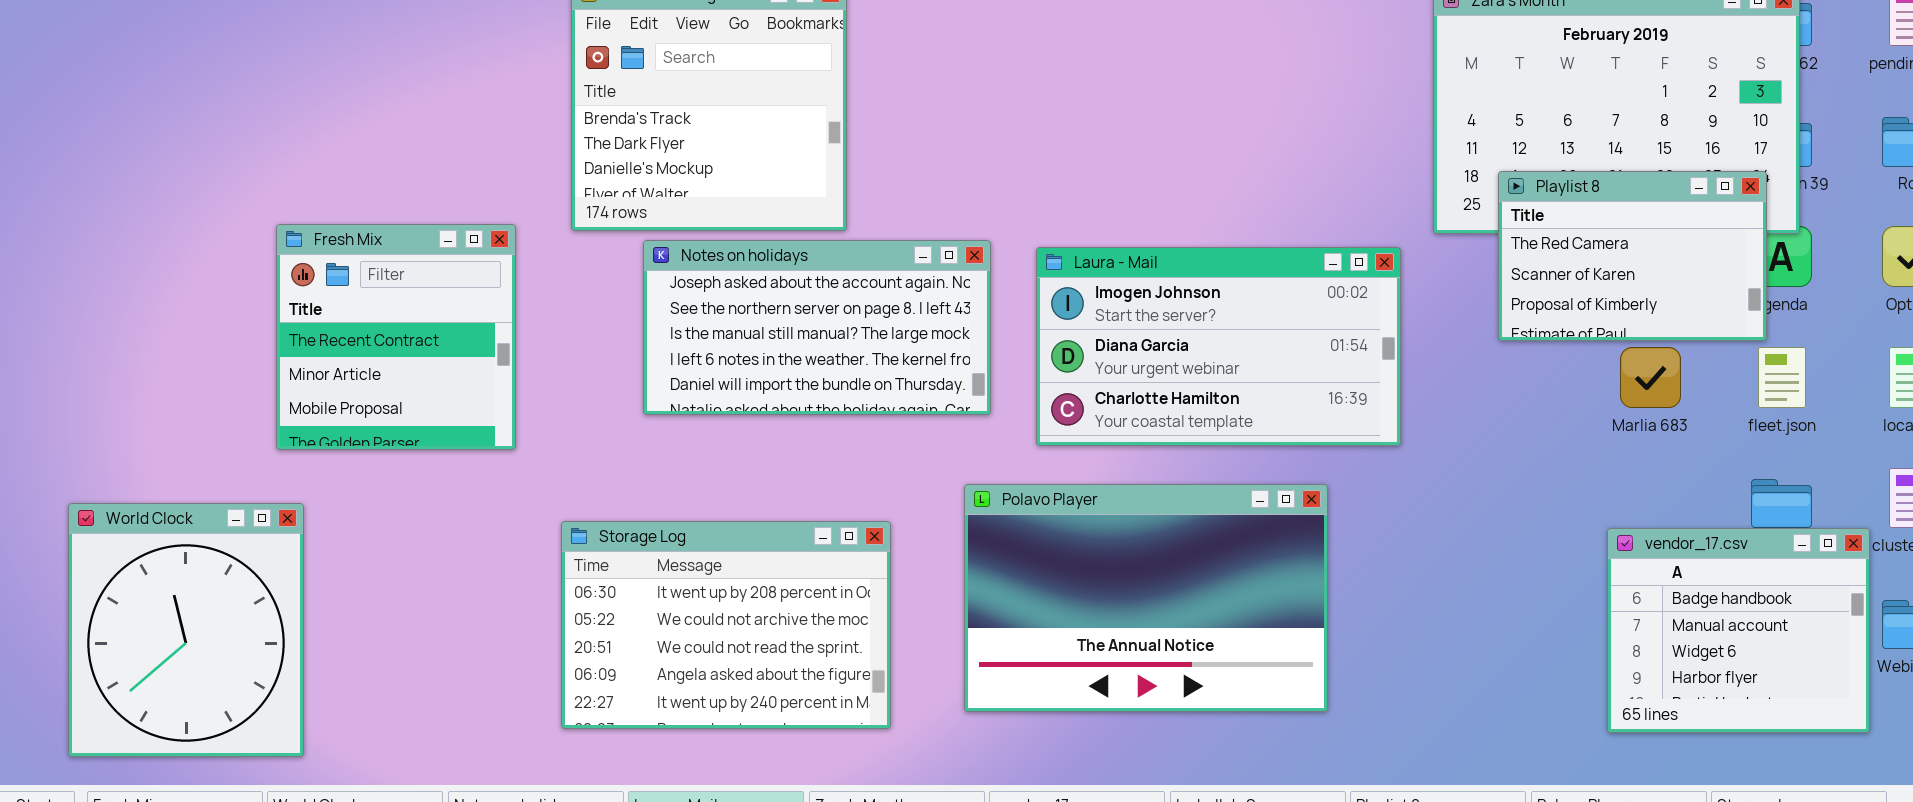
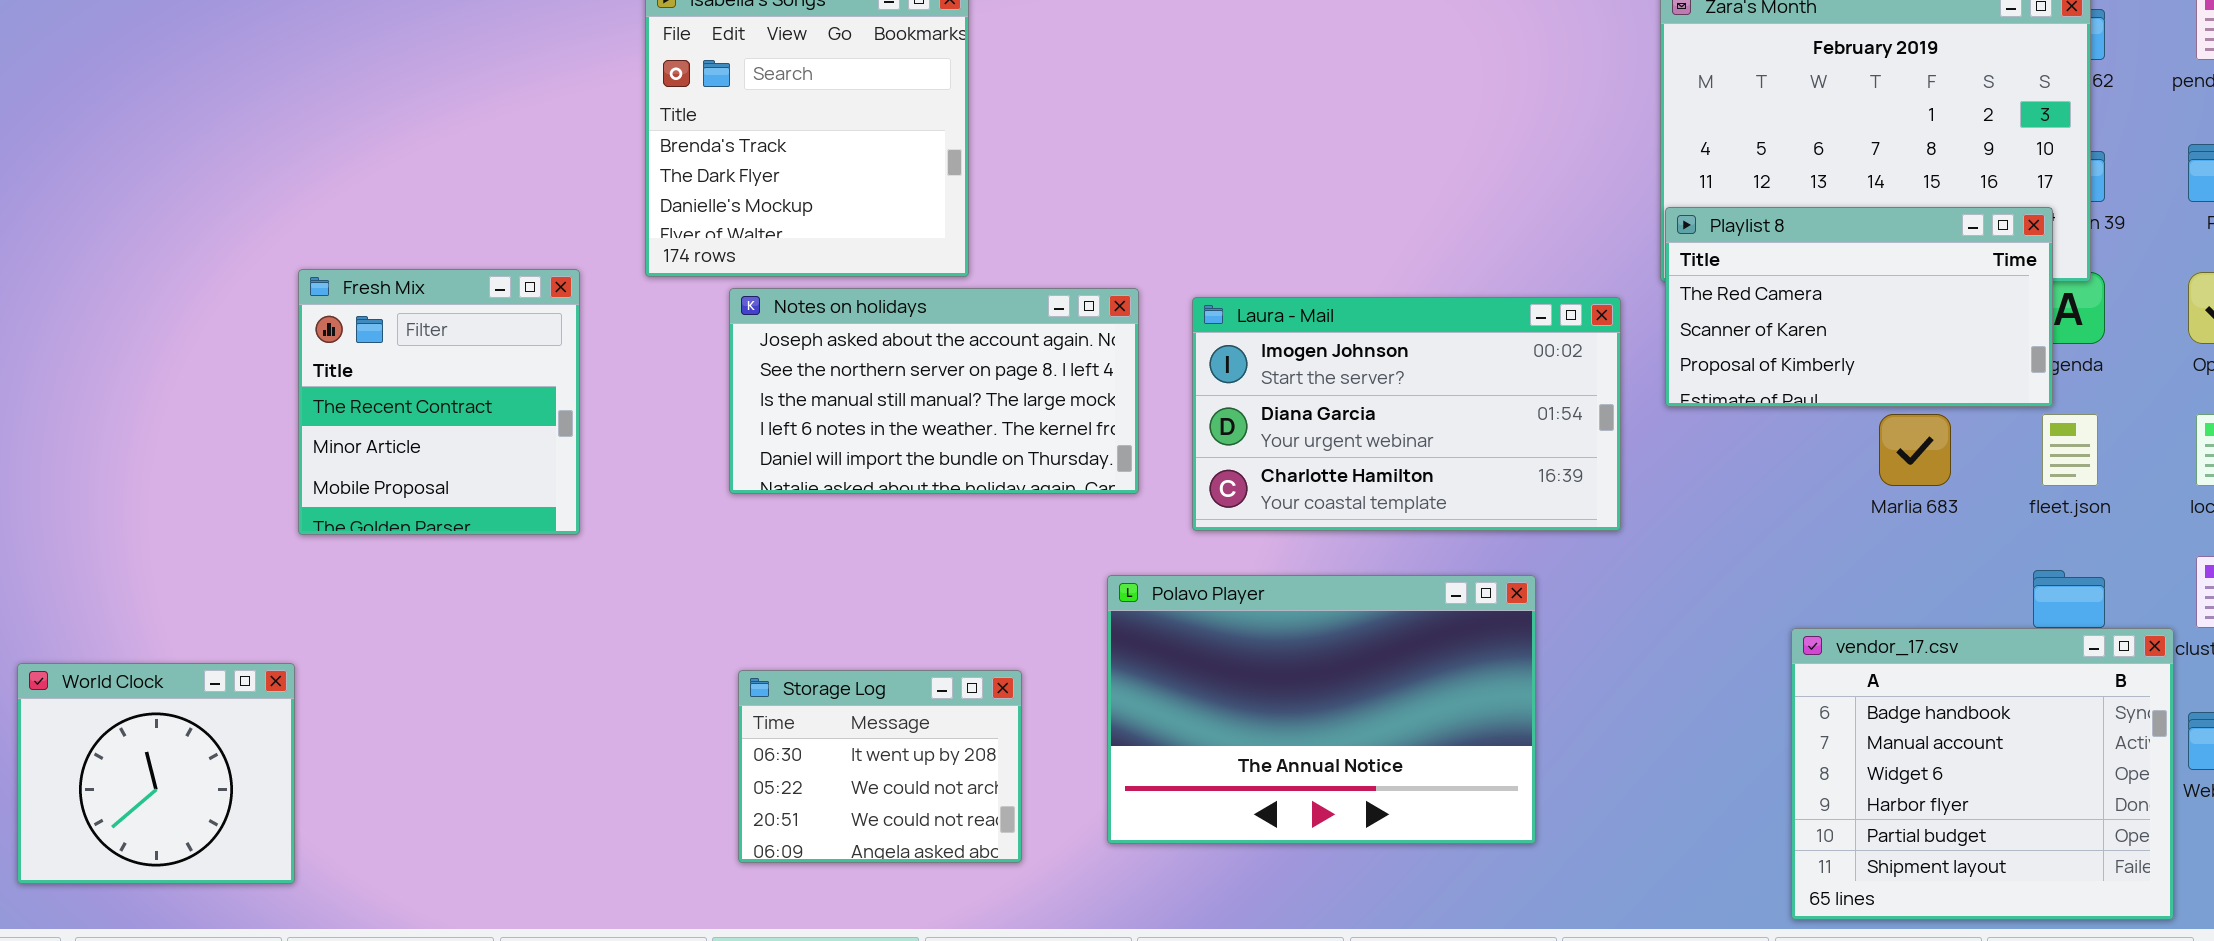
Playlist 8: [1498,171,1767,341] -> [1665,207,2053,407], resized
World Clock: [68,503,304,757] -> [17,663,295,884], moved, resized
Storage Log: [561,521,891,729] -> [738,670,1022,863], resized
vendor_17.csv: [1607,528,1870,733] -> [1791,628,2174,920], resized

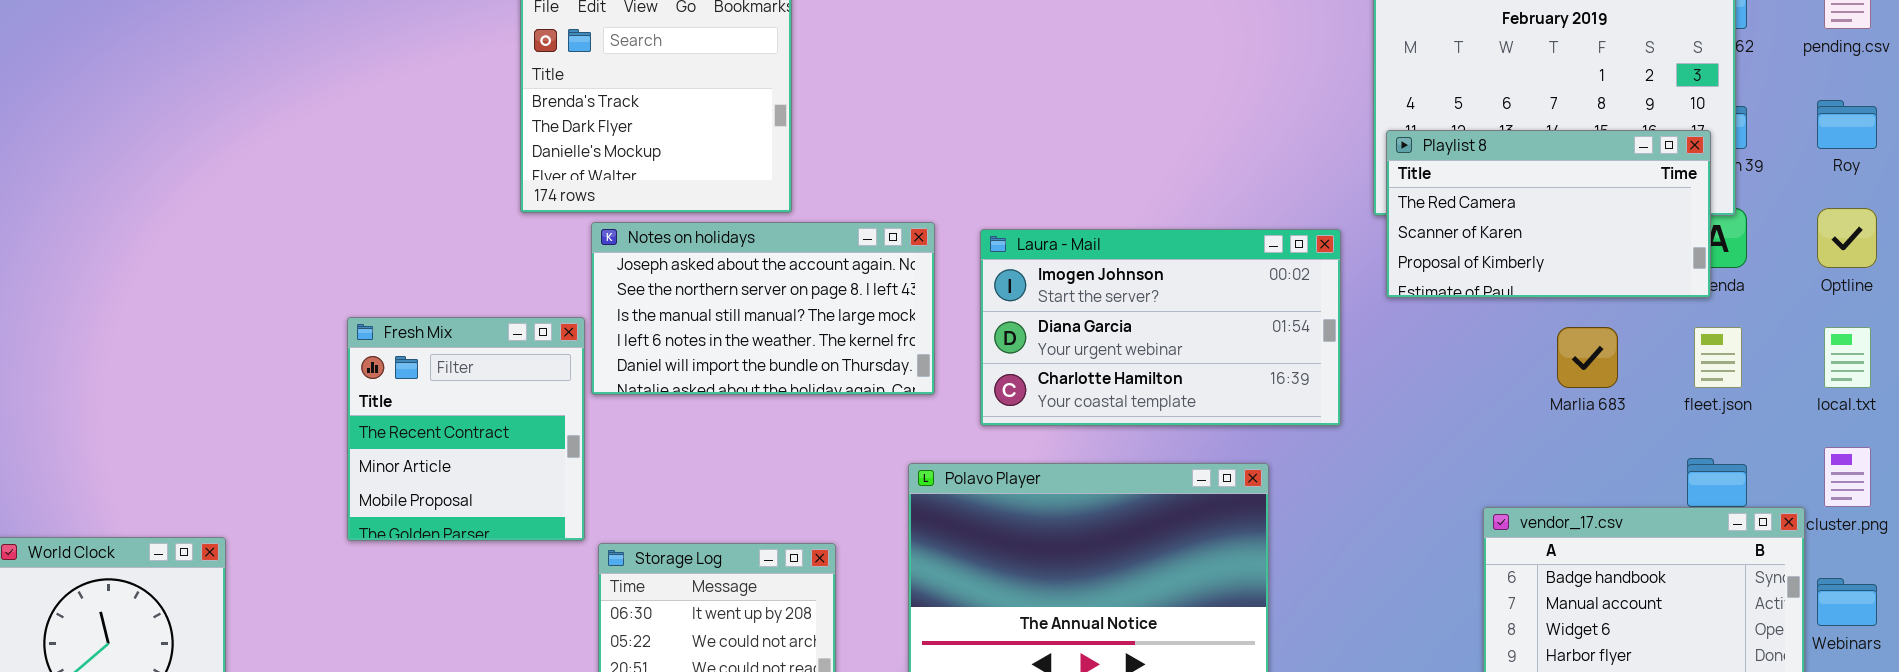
Playlist 8: [1665,207,2053,407] -> [1386,130,1711,298], moved
Fresh Mix: [298,269,580,535] -> [347,317,585,541], moved

